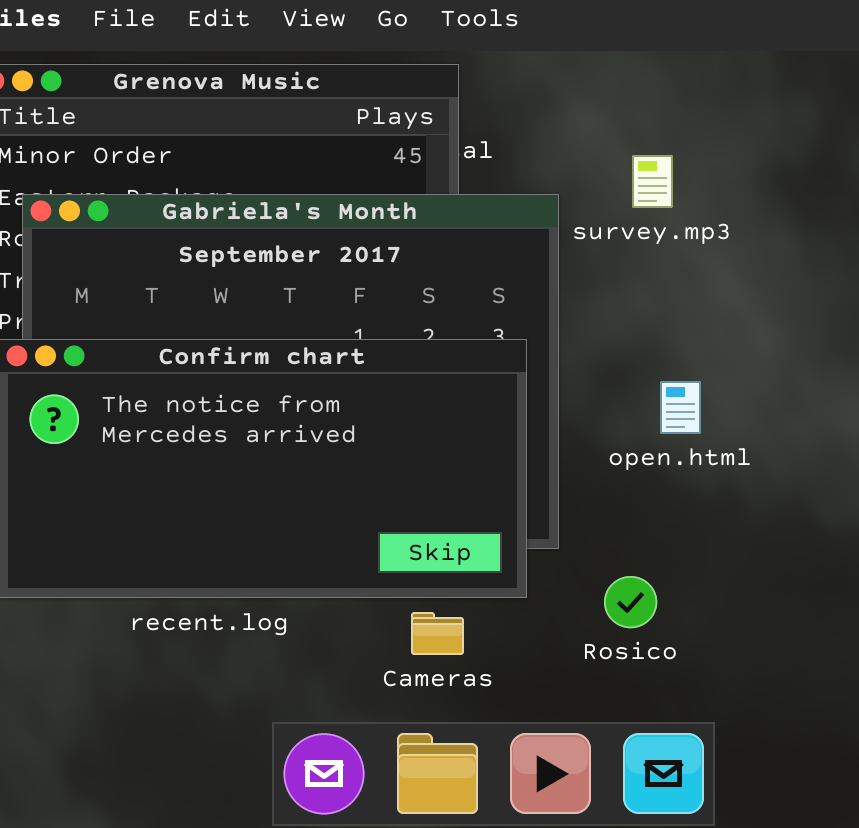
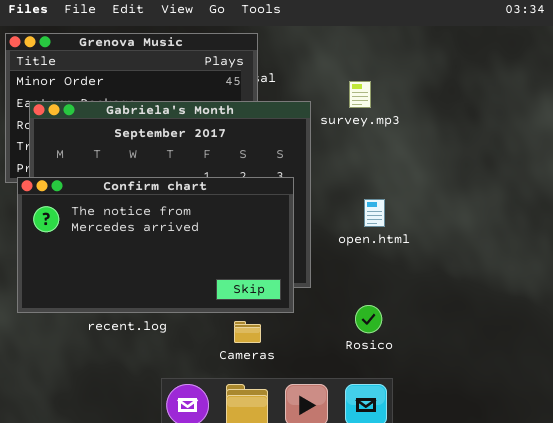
Rosico: [604,576,657,628] -> [355,305,382,333], moved

